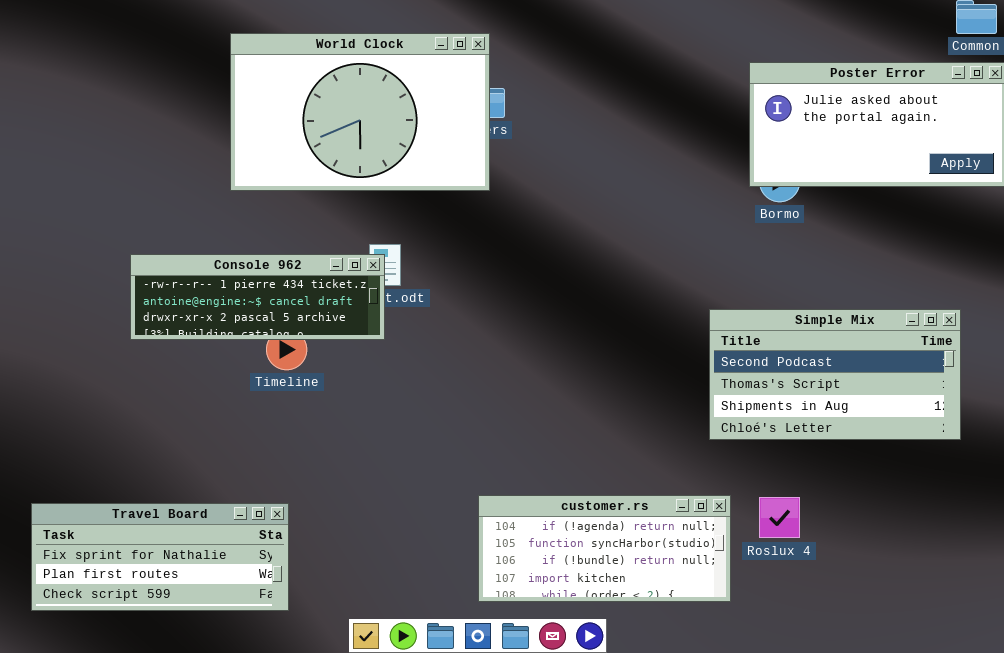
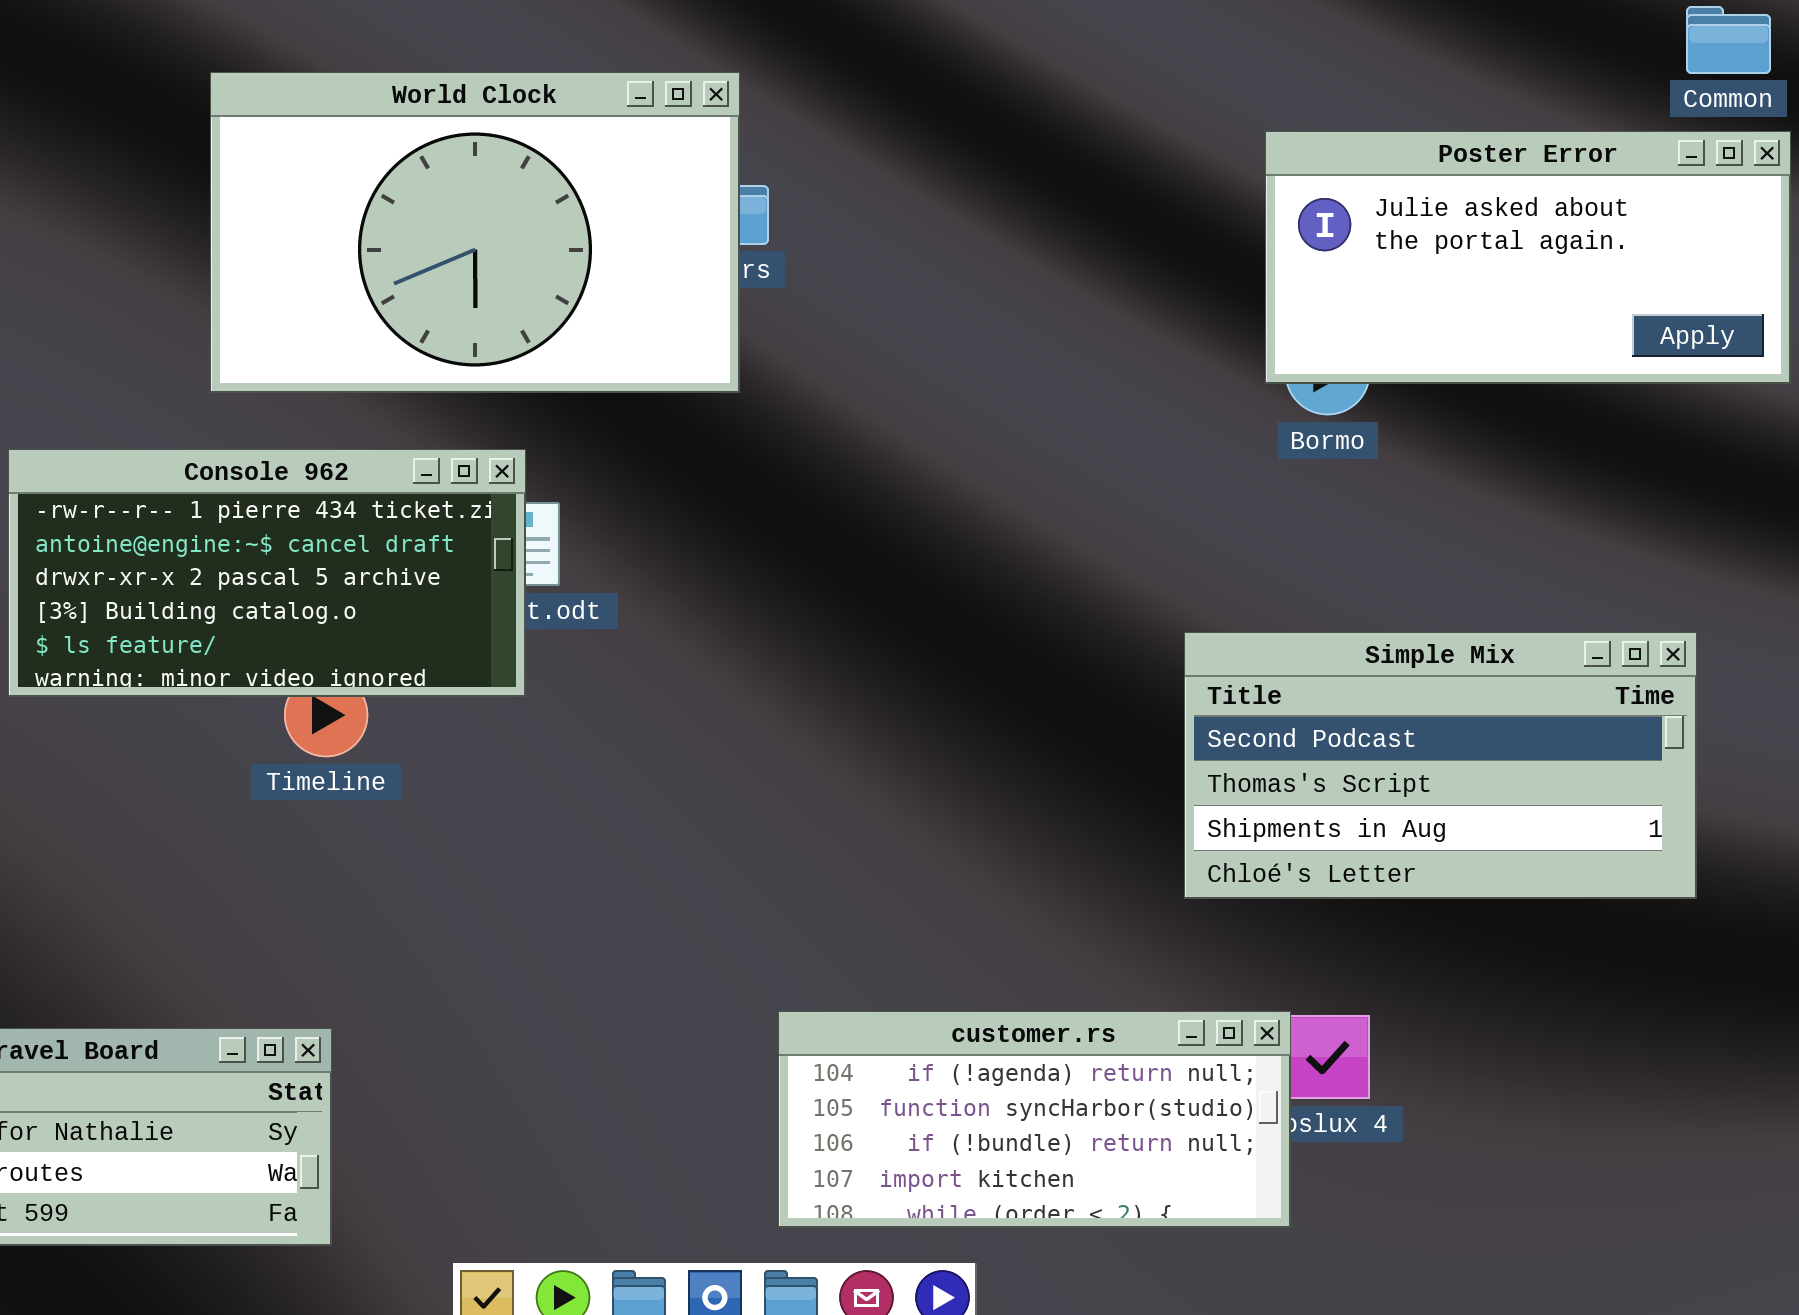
Console 962: [130,254,385,340] -> [8,449,526,697], resized
customer.rs: [478,495,731,602] -> [778,1011,1291,1228], moved

